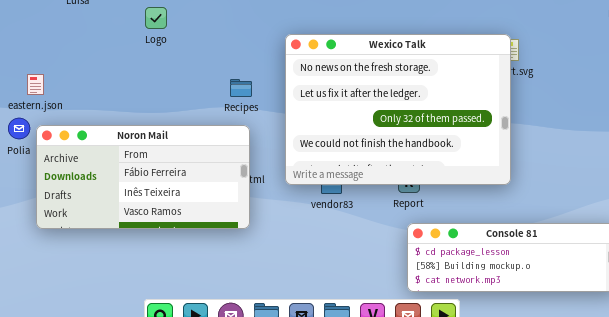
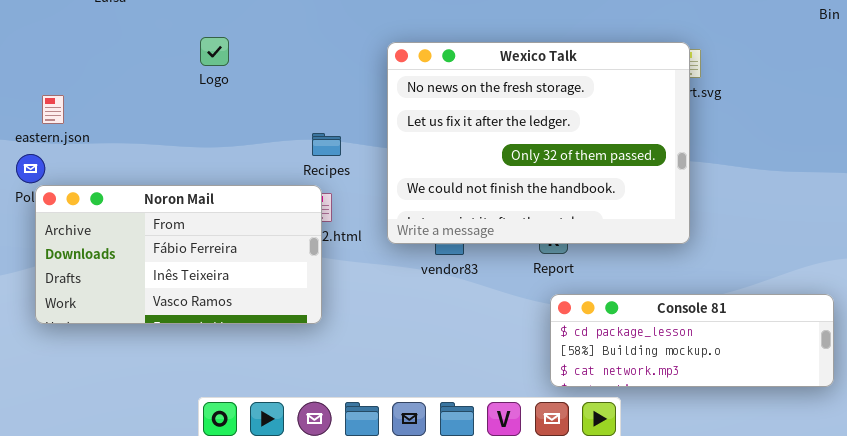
Logo: [145,7,167,29] -> [200,37,229,66], moved
Recipes: [230,79,252,97] -> [312,133,341,156], moved
Noron Mail: [36,125,250,229] -> [35,185,322,324], moved

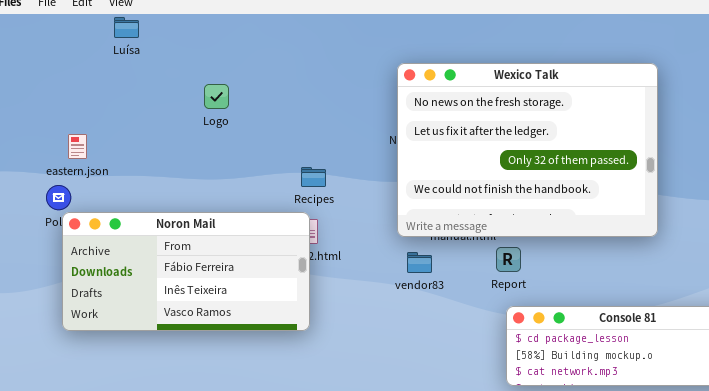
Wexico Talk: [387,42,690,244] -> [397,63,658,237], moved

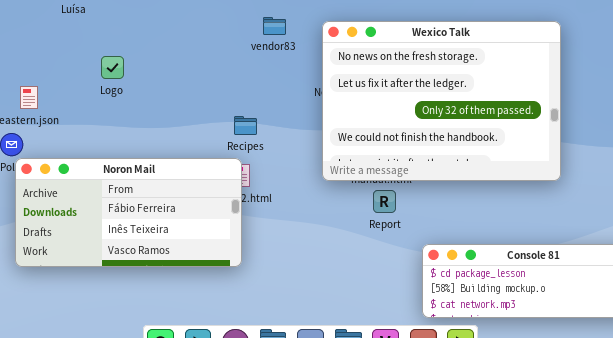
Logo: [204,84,229,109] -> [101,56,124,79], moved
Report: [496,247,521,272] -> [373,190,396,213], moved
vendor83: [407,252,432,273] -> [263,17,286,35], moved

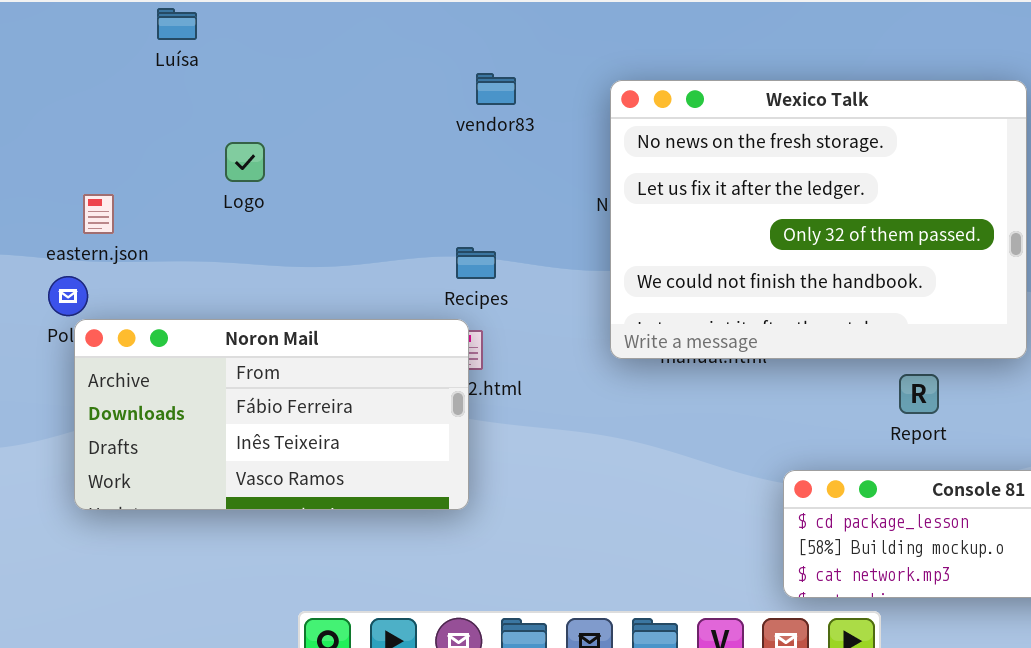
vendor83: [263,17,286,35] -> [476,73,516,105], moved
Report: [373,190,396,213] -> [899,374,939,414], moved

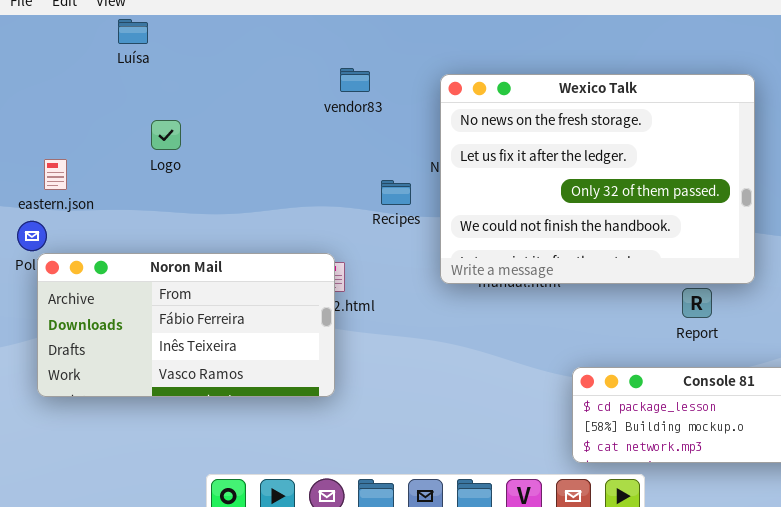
Luísa: [157,8,197,40] -> [118,19,148,44], moved
Recipes: [456,247,496,279] -> [381,180,411,205], moved
Report: [899,374,939,414] -> [682,288,712,318], moved

